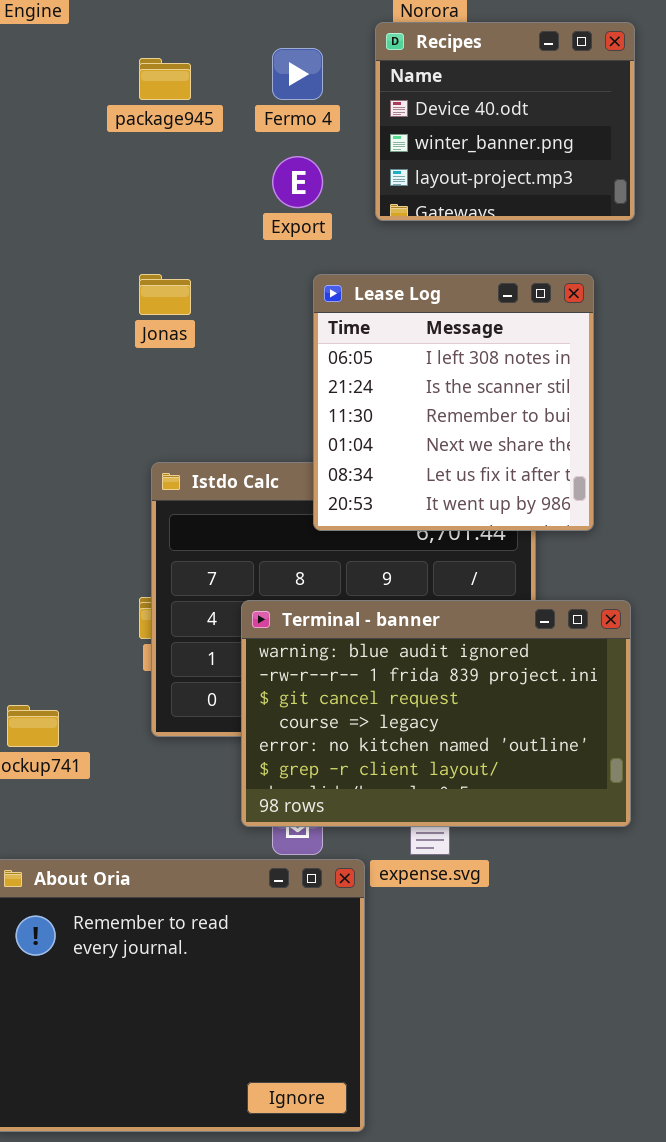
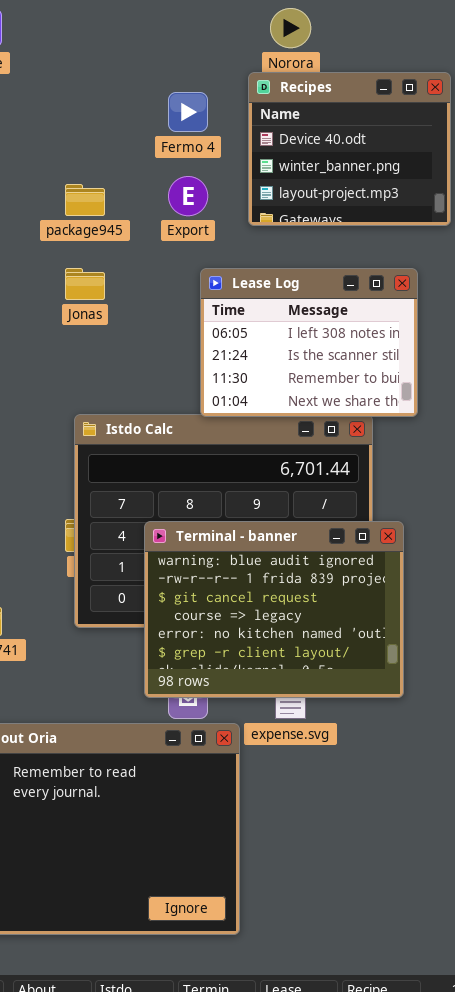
package945: [139,58,191,100] -> [65,184,105,216], moved
Lease Log: [313,274,594,531] -> [200,268,418,417], resized
Terminal - banner: [241,600,631,827] -> [144,521,404,698], resized

